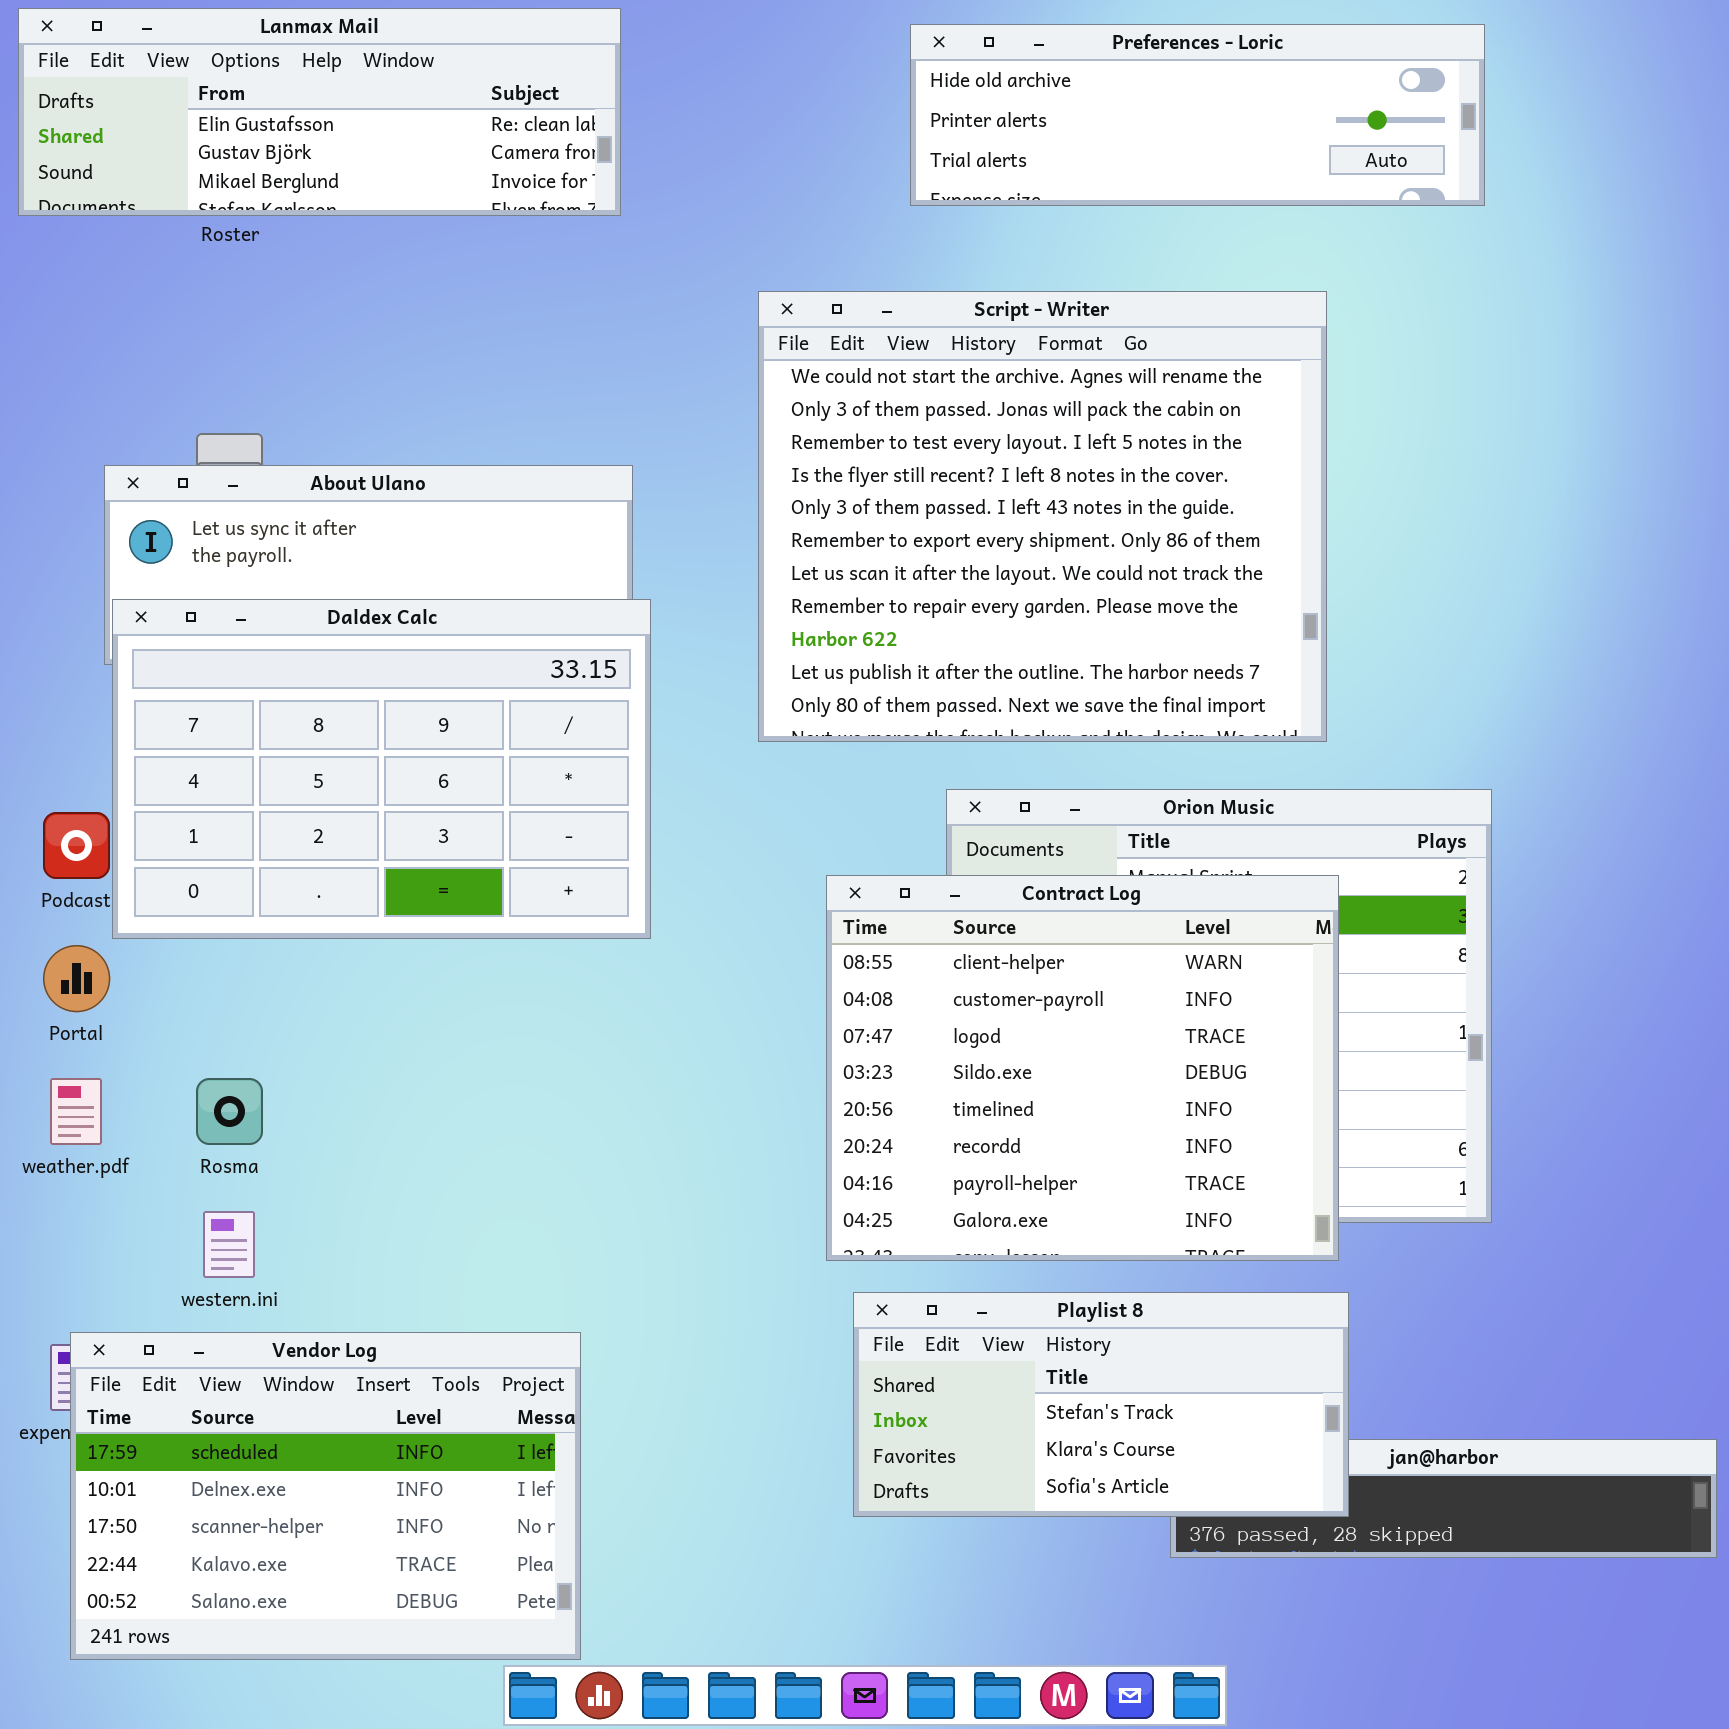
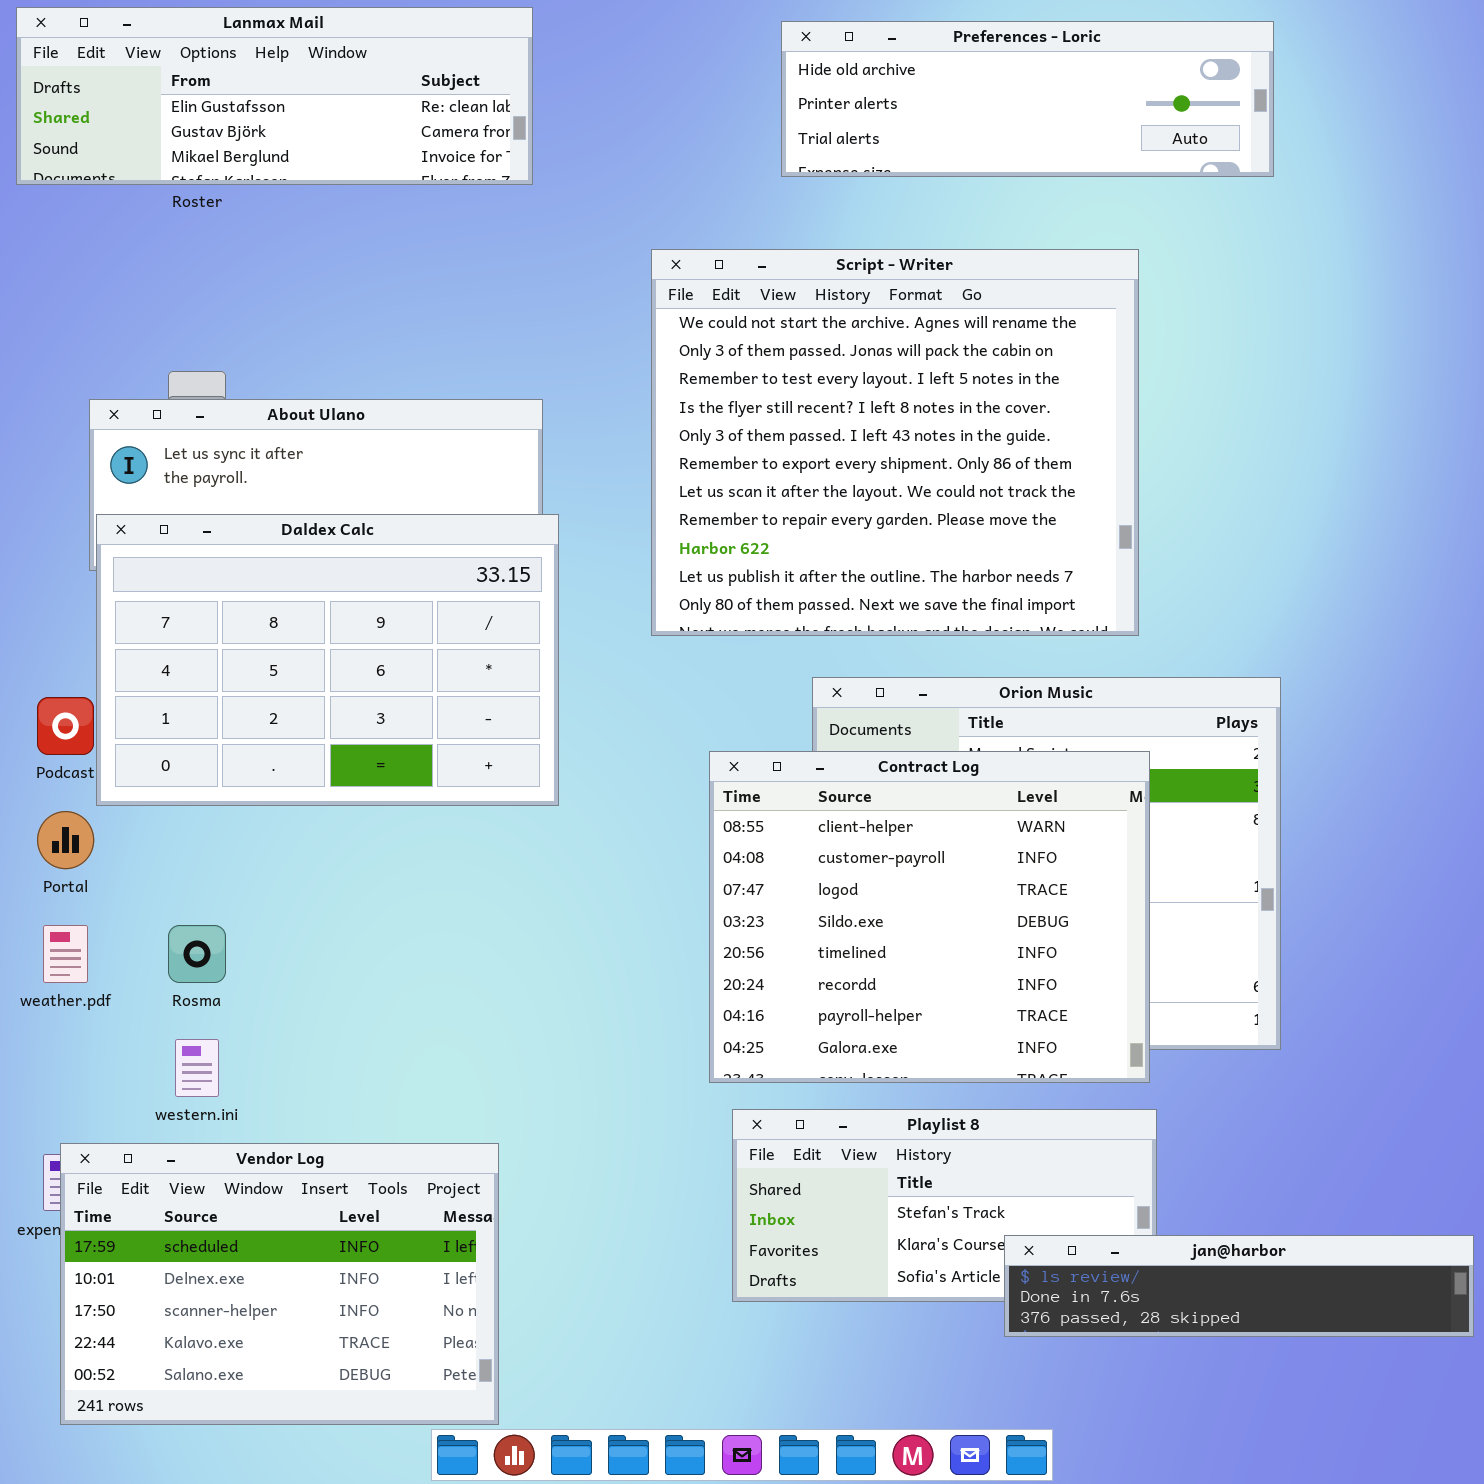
jan@harbor: [1170,1439,1717,1558] -> [1004,1235,1474,1337], raised

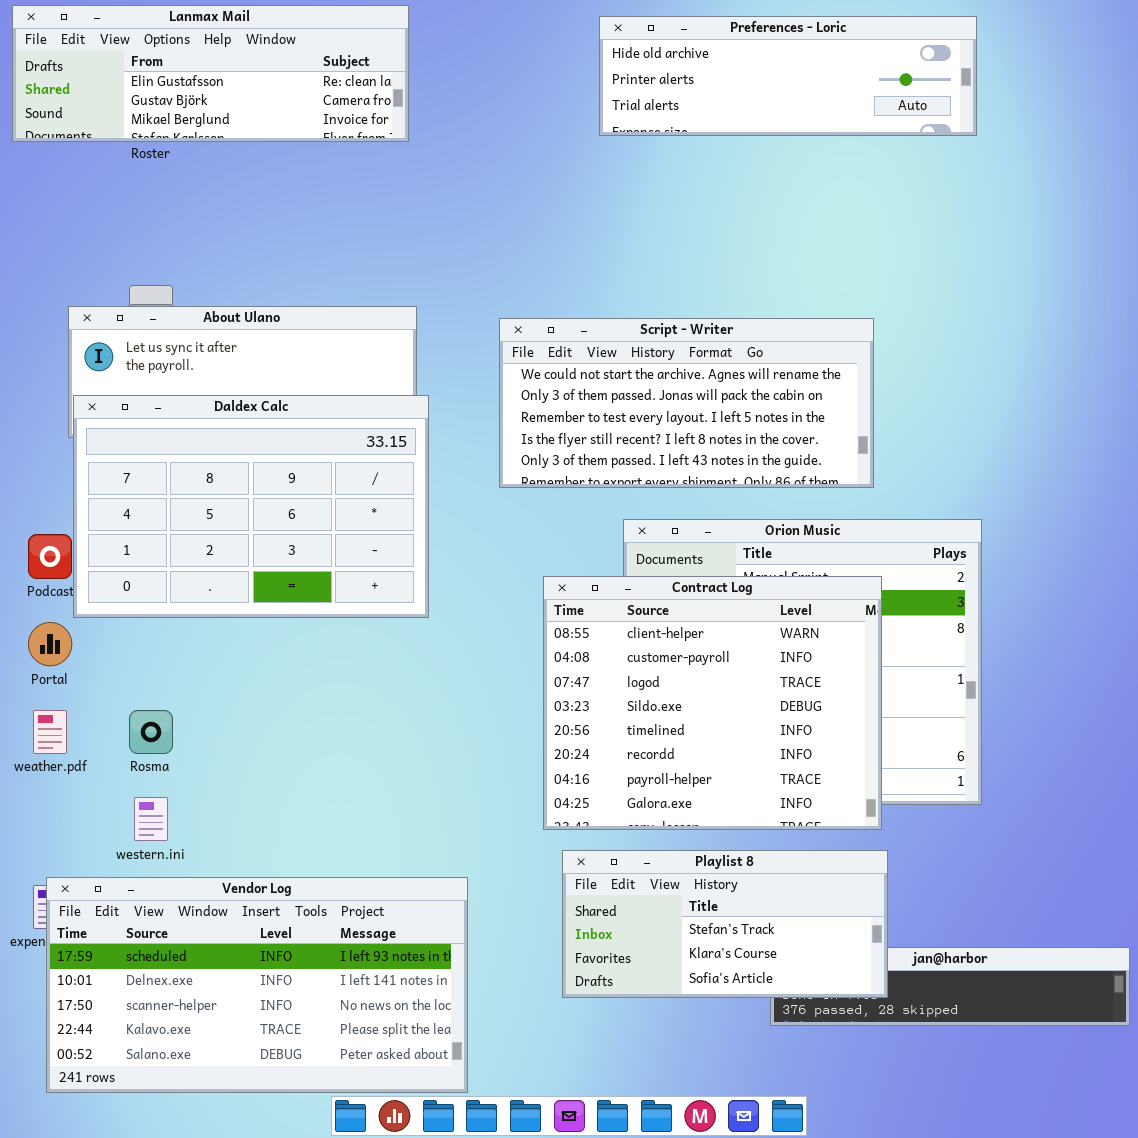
Script - Writer: [651,249,1139,636] -> [499,318,874,488], resized
Playlist 8: [732,1109,1157,1302] -> [562,850,888,998], raised
Vendor Log: [60,1143,499,1425] -> [46,877,468,1093], resized

